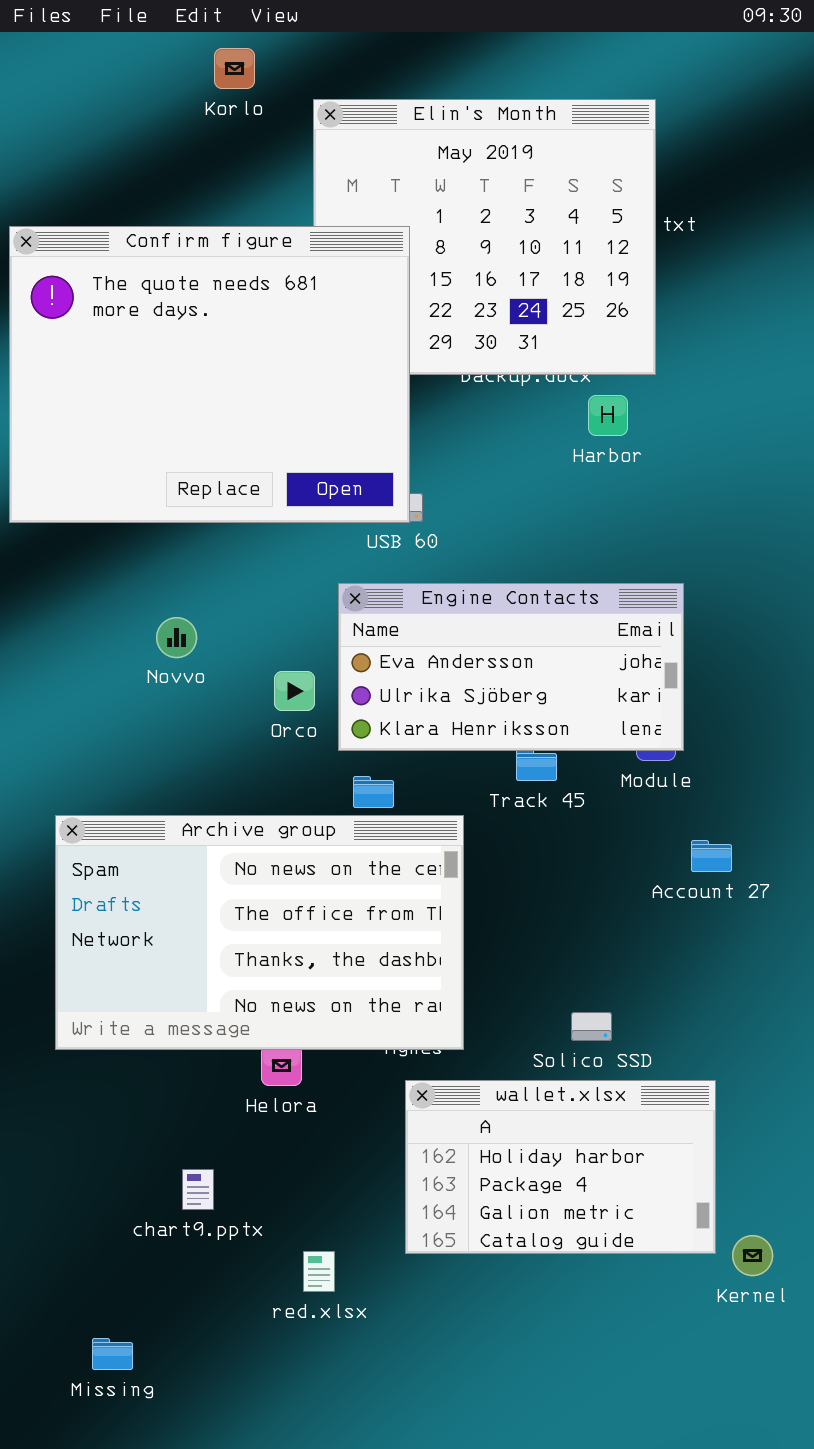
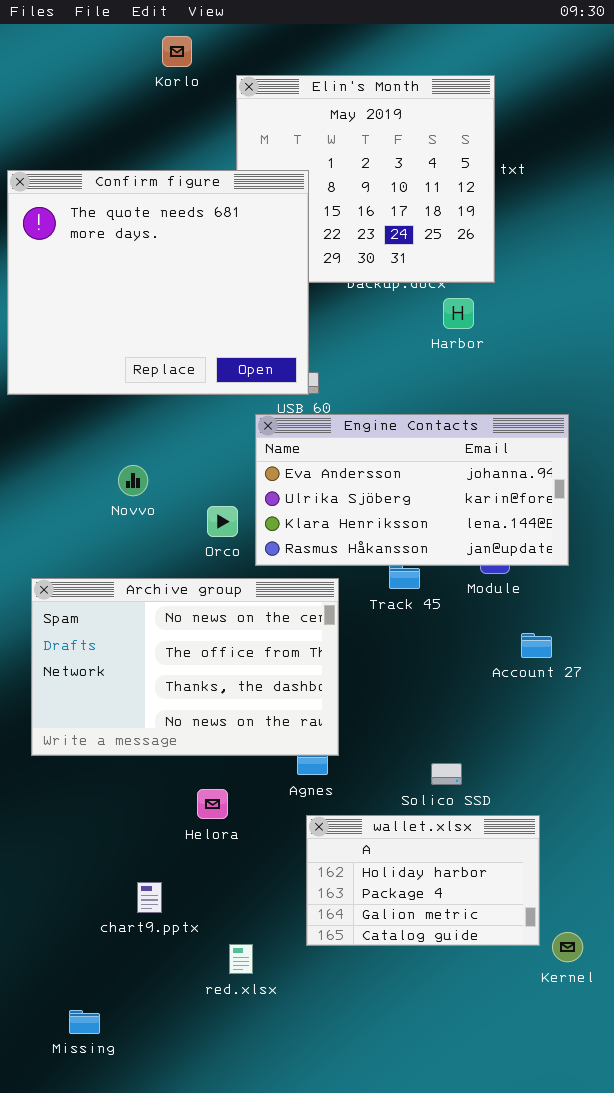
Engine Contacts: [338,583,684,751] -> [255,414,569,566], resized
Archive group: [55,815,464,1050] -> [31,578,339,756], moved

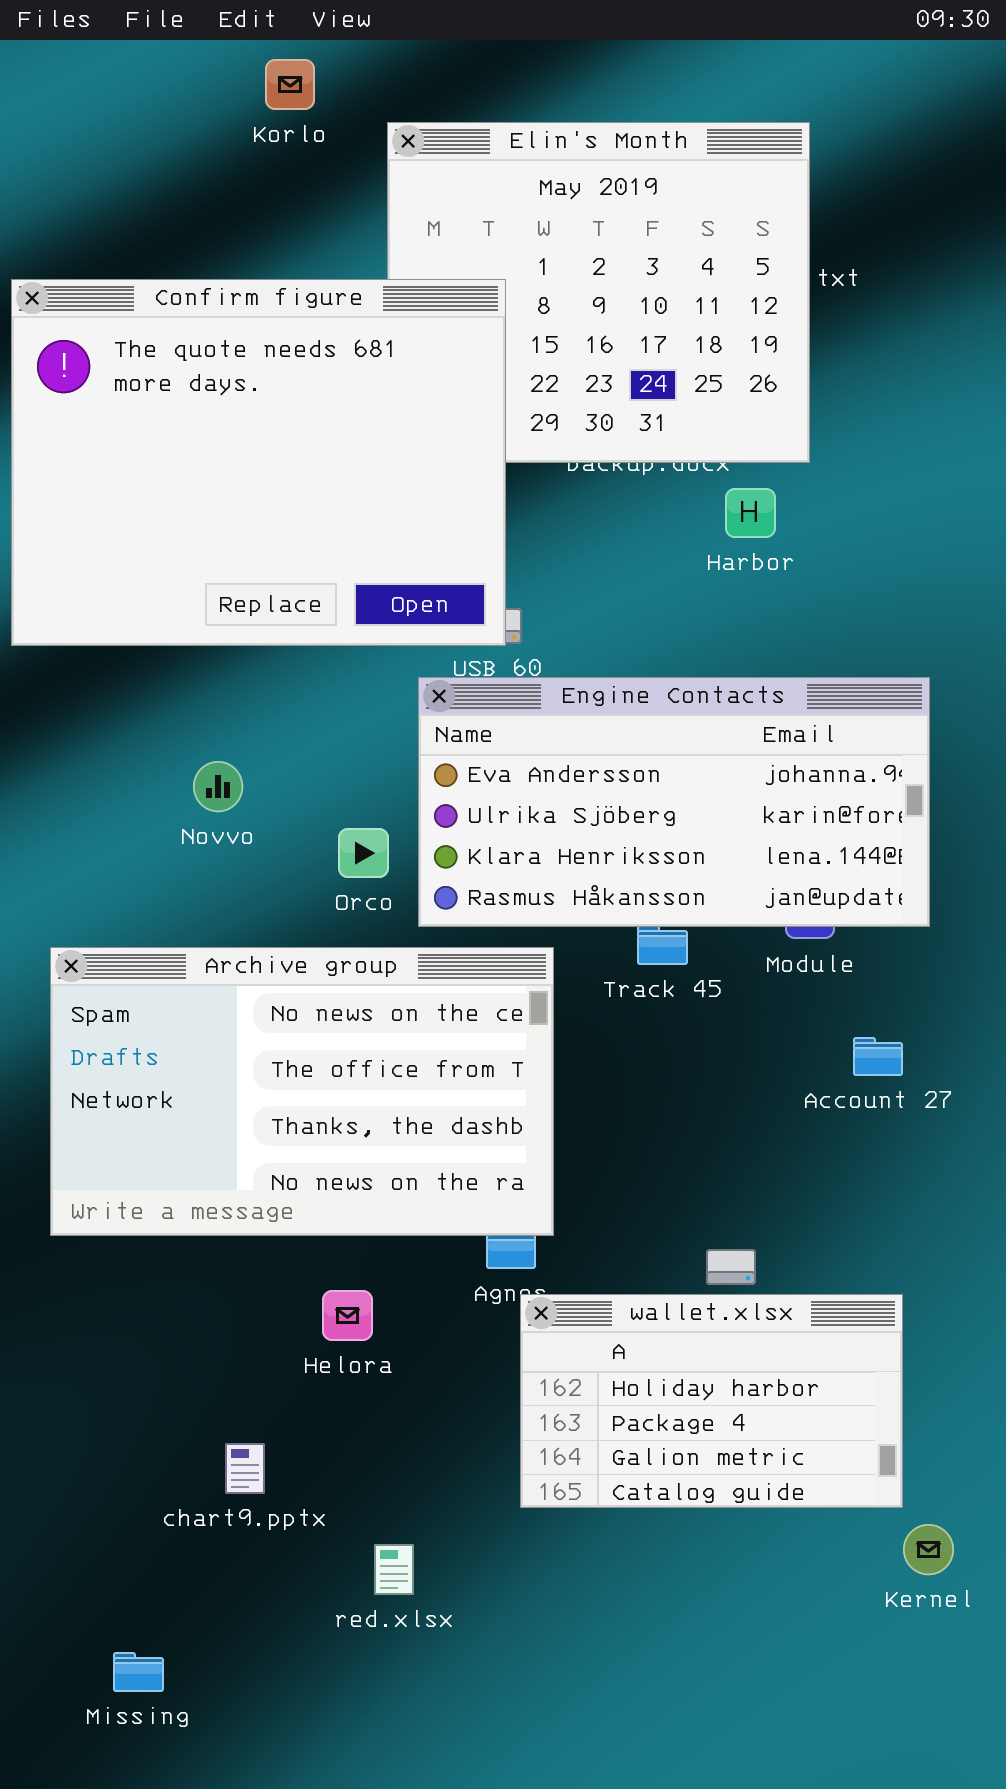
wallet.xlsx: [306,815,540,946] -> [520,1294,903,1508], moved

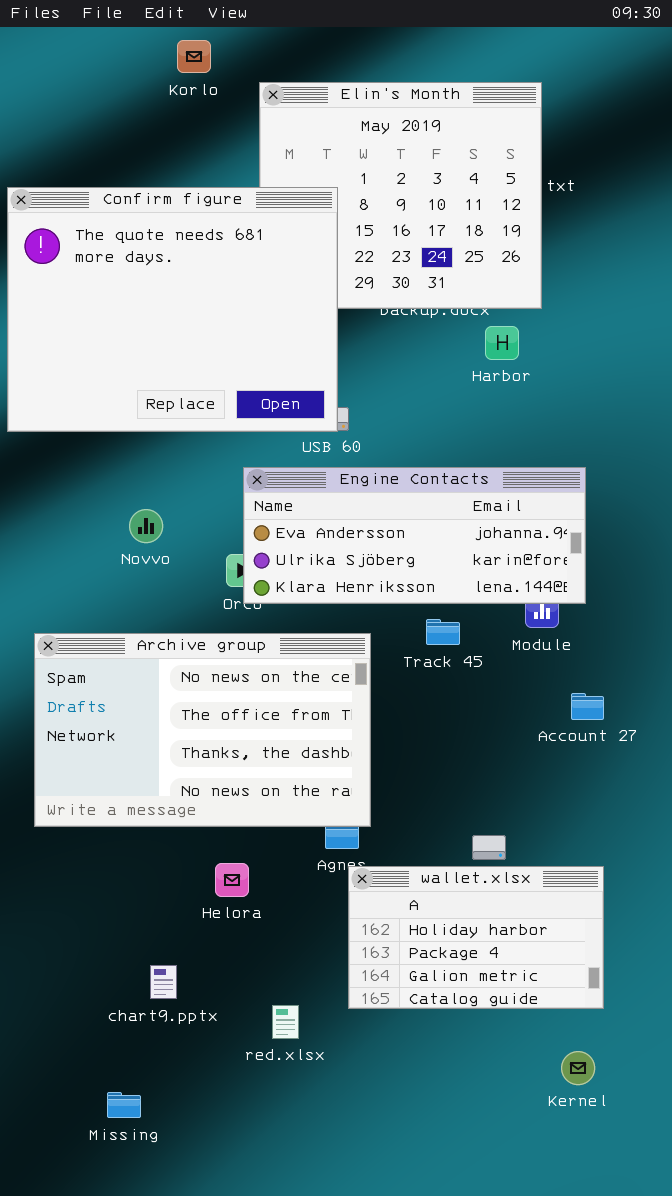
Engine Contacts: [418,677,930,927] -> [243,467,586,604], moved, resized
Kernel: [903,1524,954,1575] -> [561,1051,595,1085], moved
red.xlsx: [374,1544,414,1595] -> [272,1005,299,1039], moved
Missing: [113,1652,164,1692] -> [107,1092,141,1118], moved

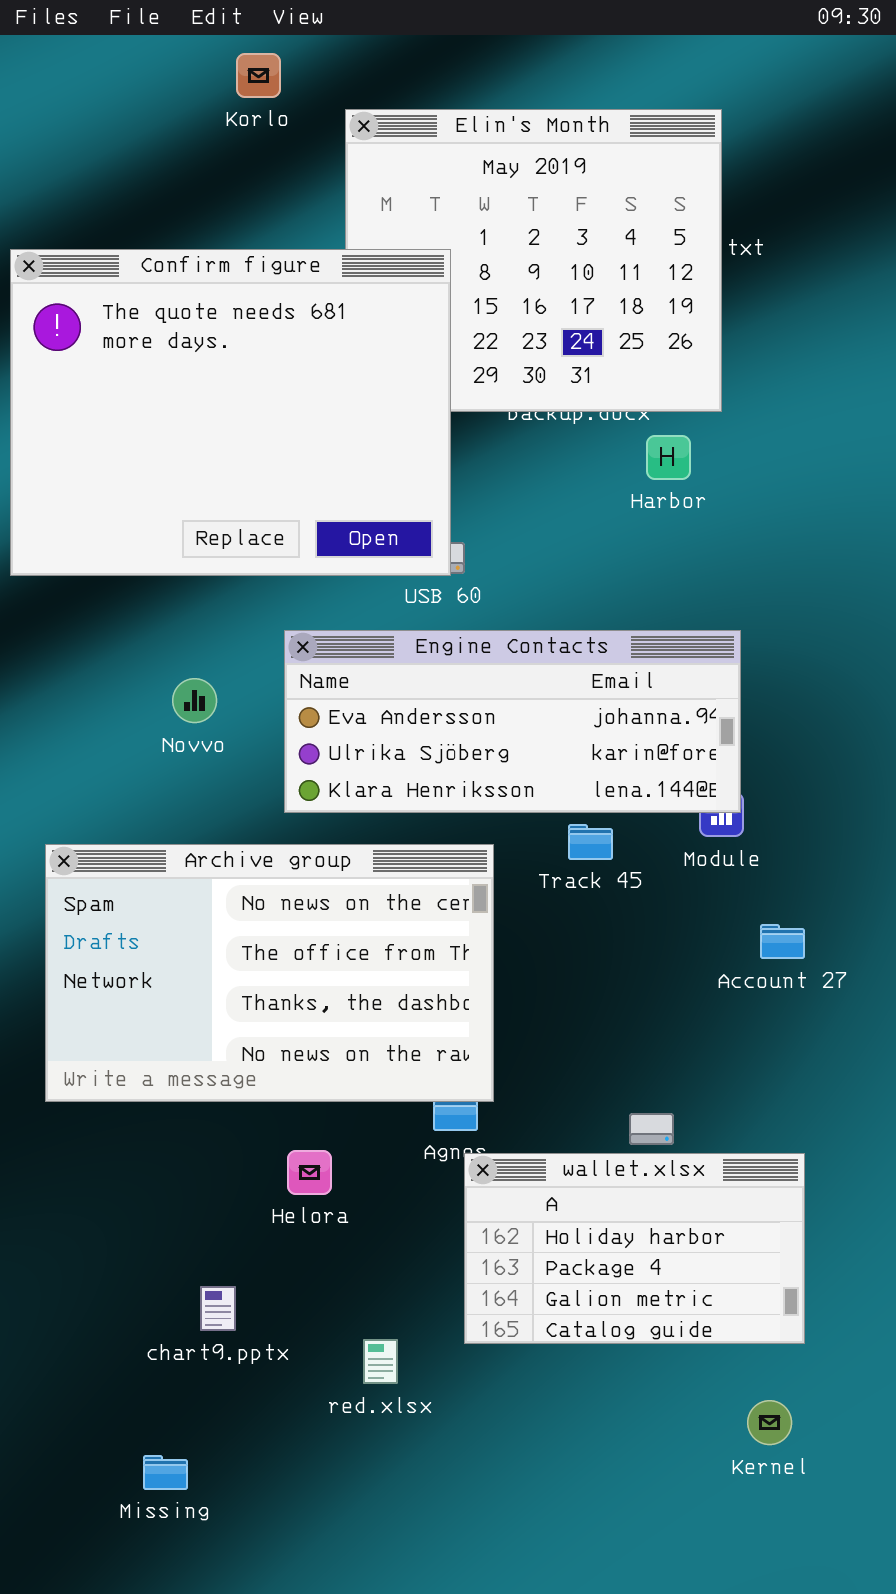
Engine Contacts: [243,467,586,604] -> [284,630,741,813], moved

